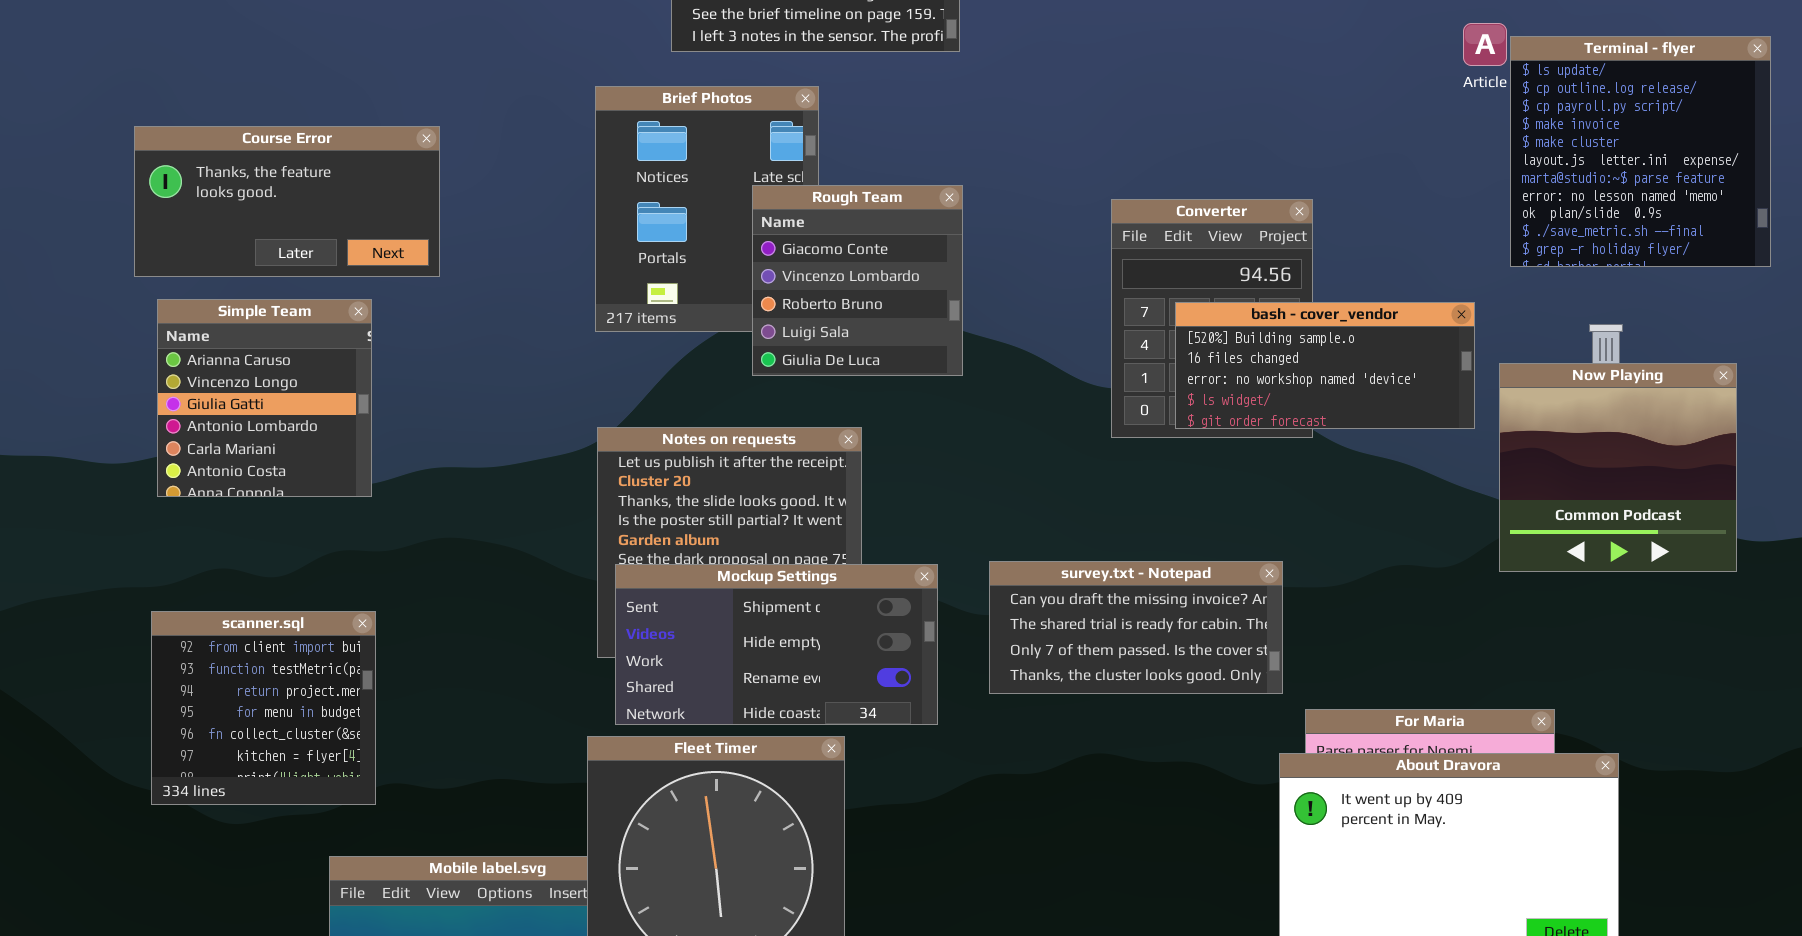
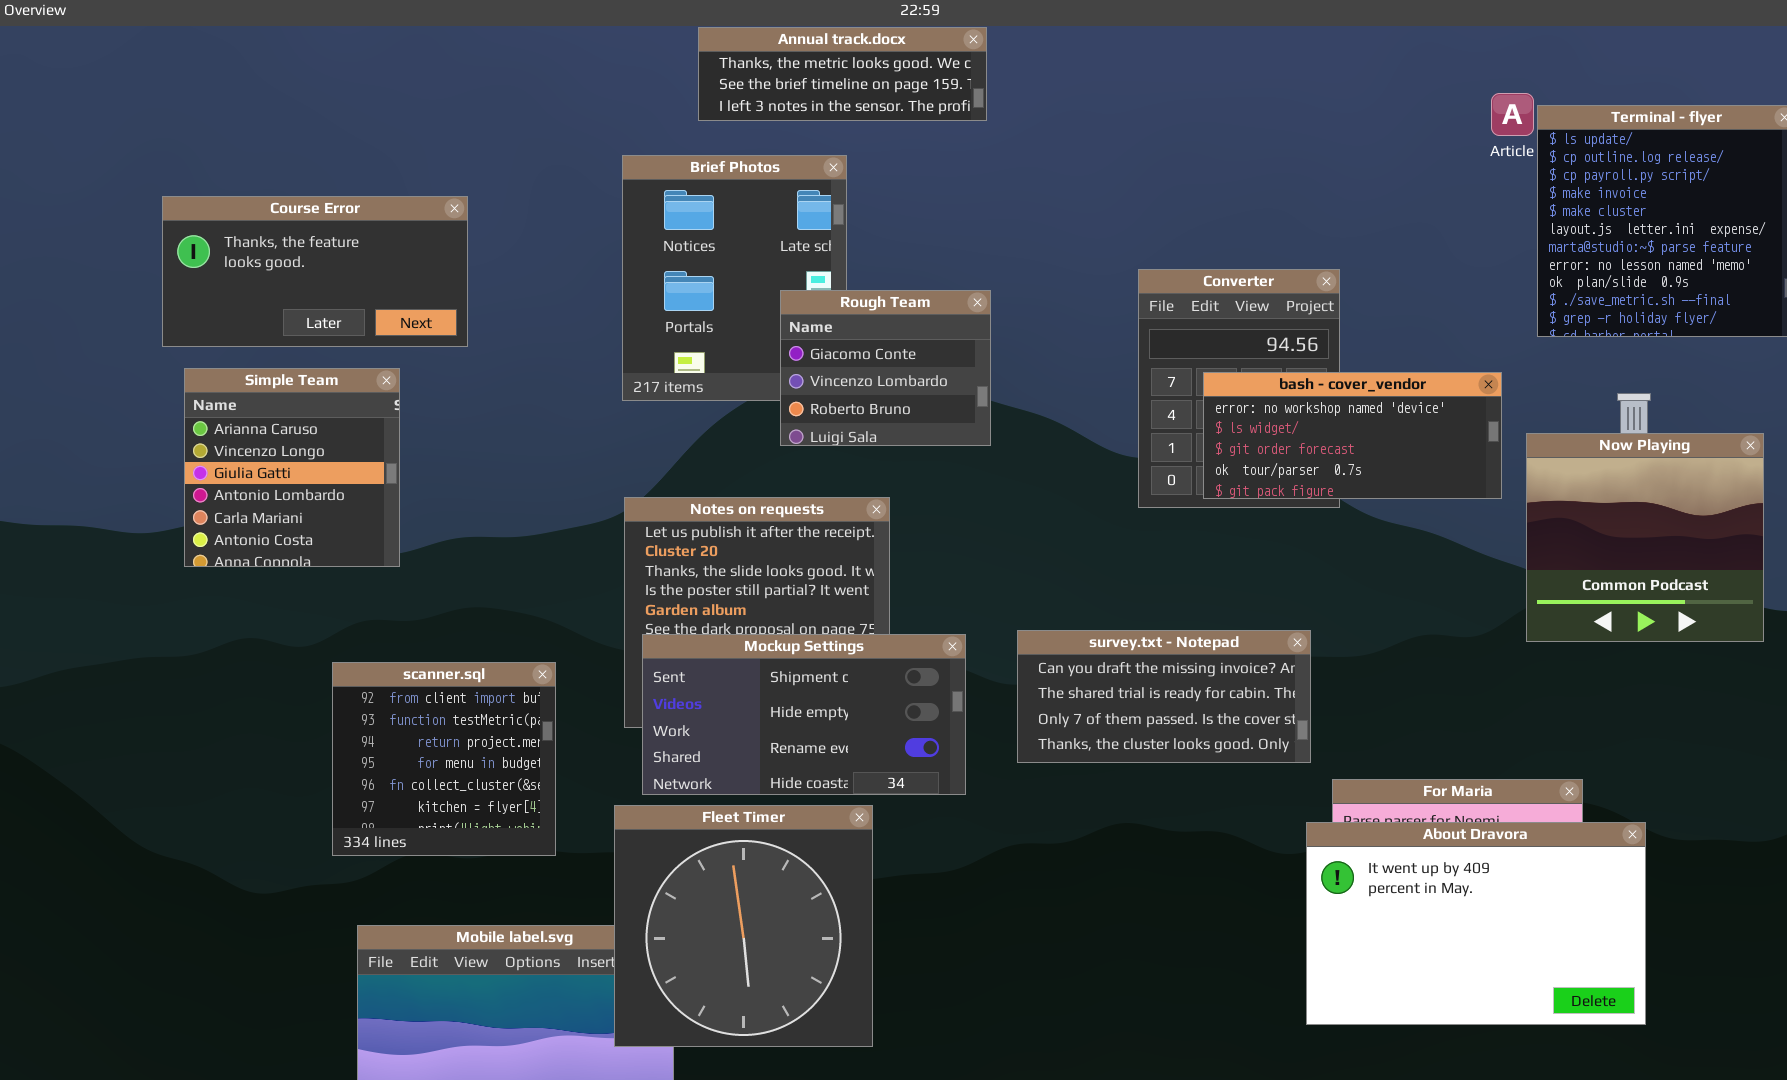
Rough Team: [752,185,963,376] -> [780,290,991,446], resized
bash - cover_vendor: [1175,302,1475,429] -> [1203,372,1502,499], scrolled down 2 rows
scanner.sql: [151,611,376,805] -> [332,662,556,856], moved

